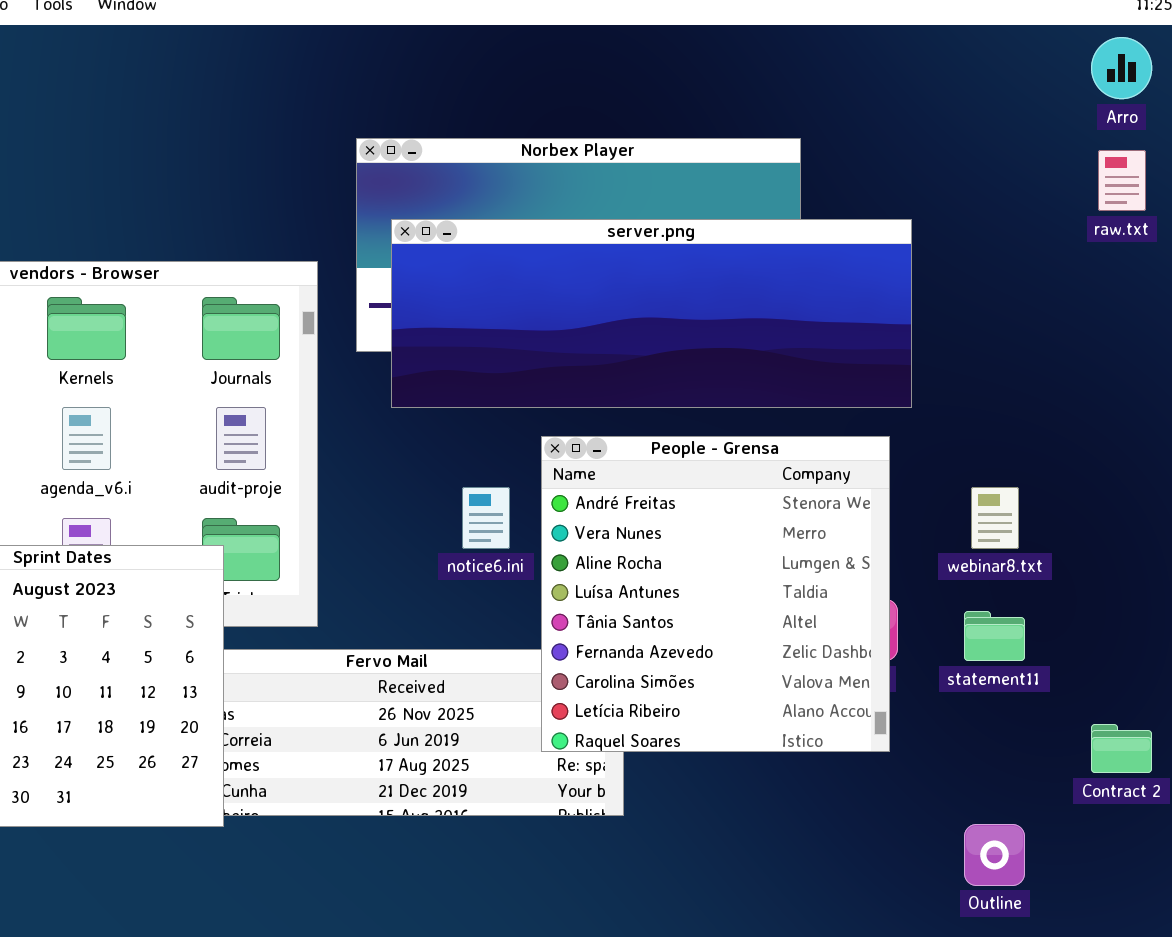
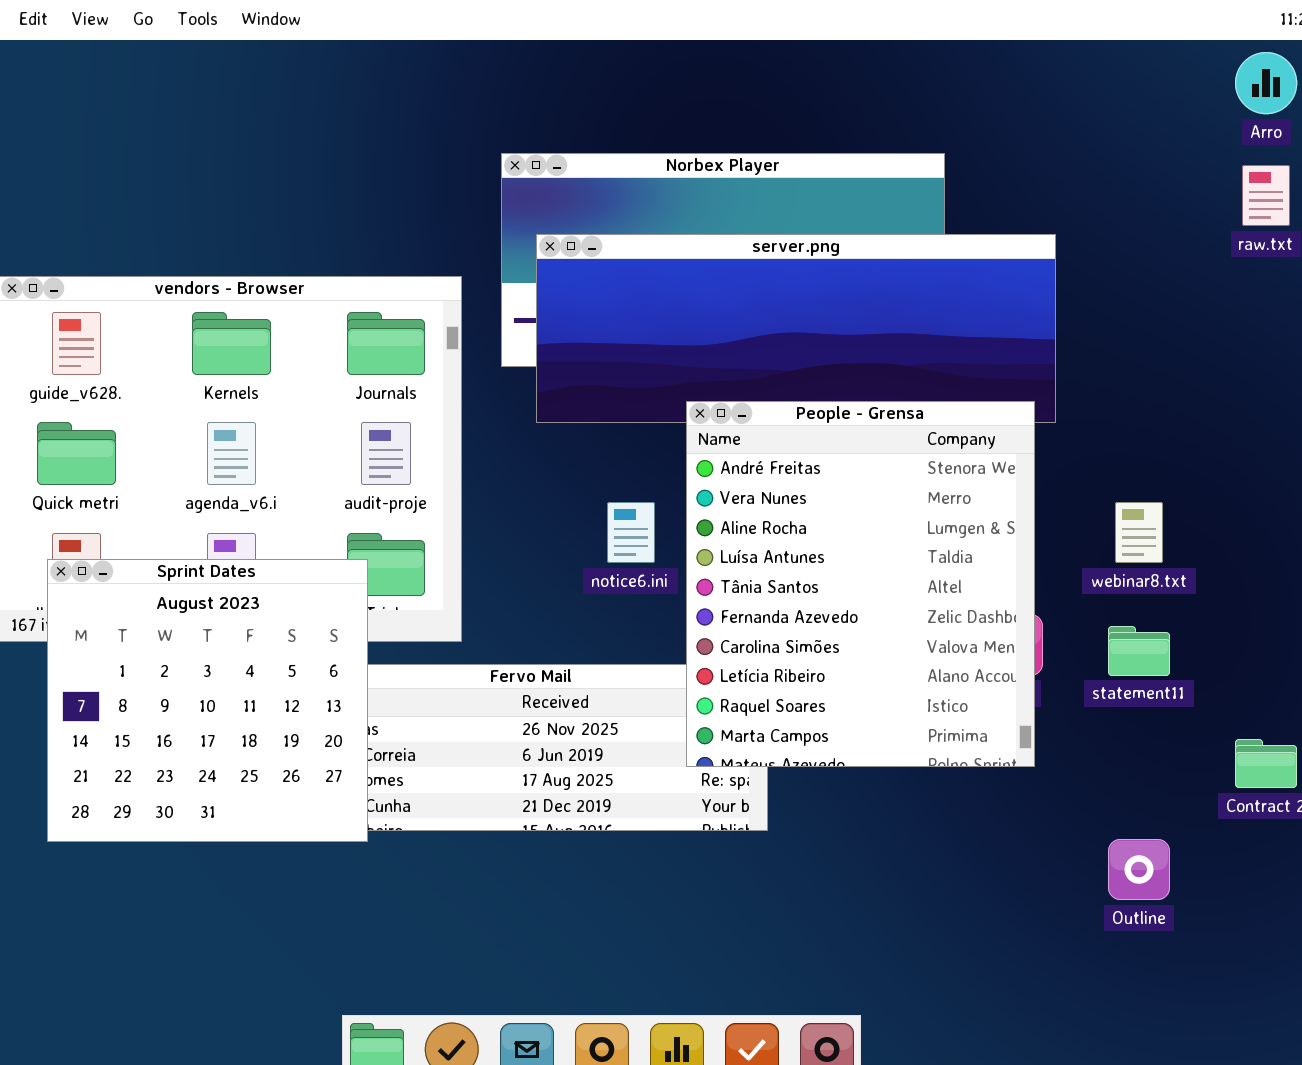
People - Grensa: [541,436,890,752] -> [686,401,1035,767], resized

